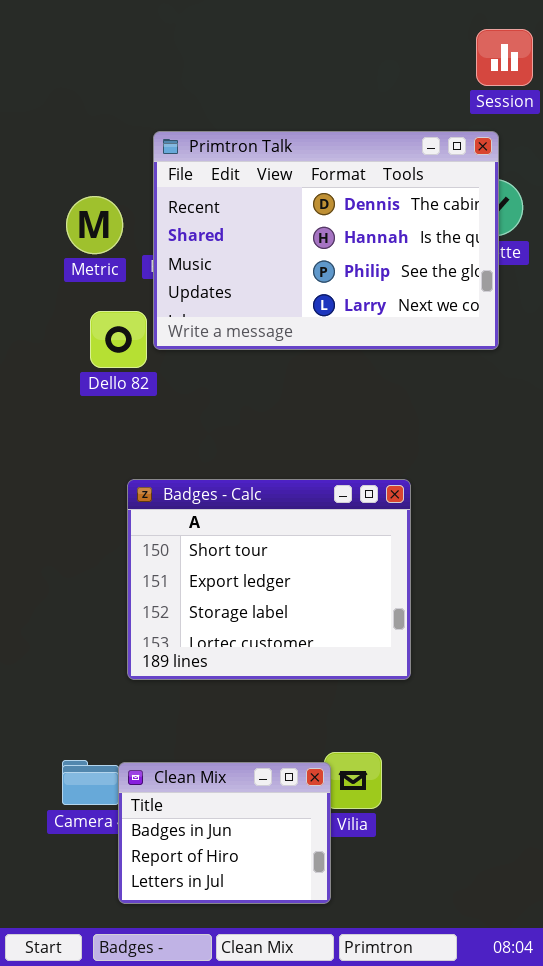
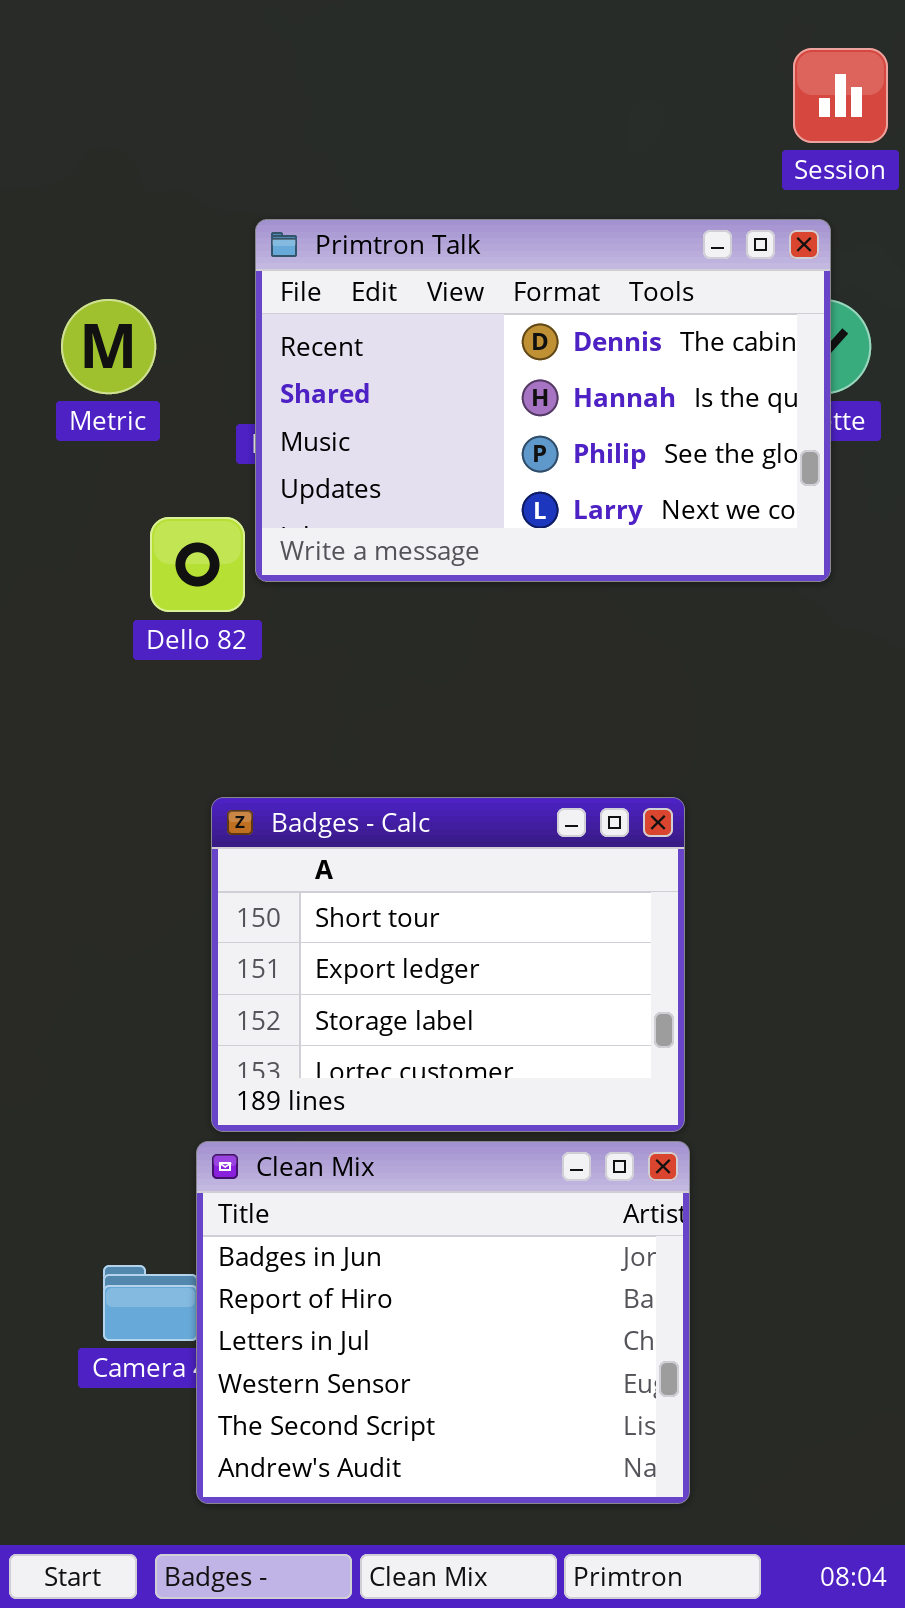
Metric: [66,196,123,254] -> [61,299,156,394], moved
Clean Mix: [118,762,331,904] -> [196,1141,690,1504], resized

